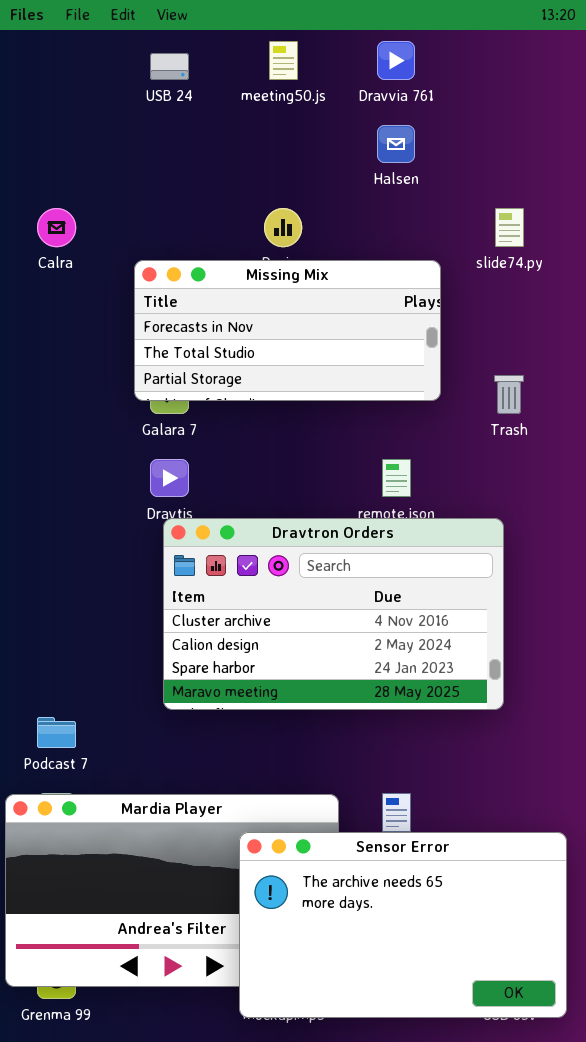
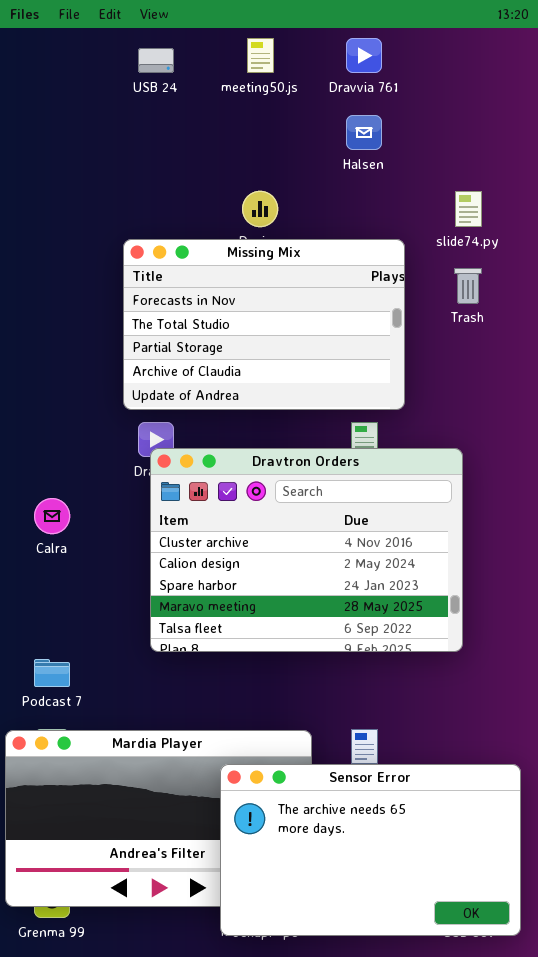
Calra: [37,208,76,247] -> [34,498,70,534], moved
Missing Mix: [134,260,441,401] -> [123,239,405,410], resized
Trash: [494,375,524,414] -> [454,268,482,304], moved
Dravtron Orders: [163,518,504,710] -> [150,448,463,652], resized

